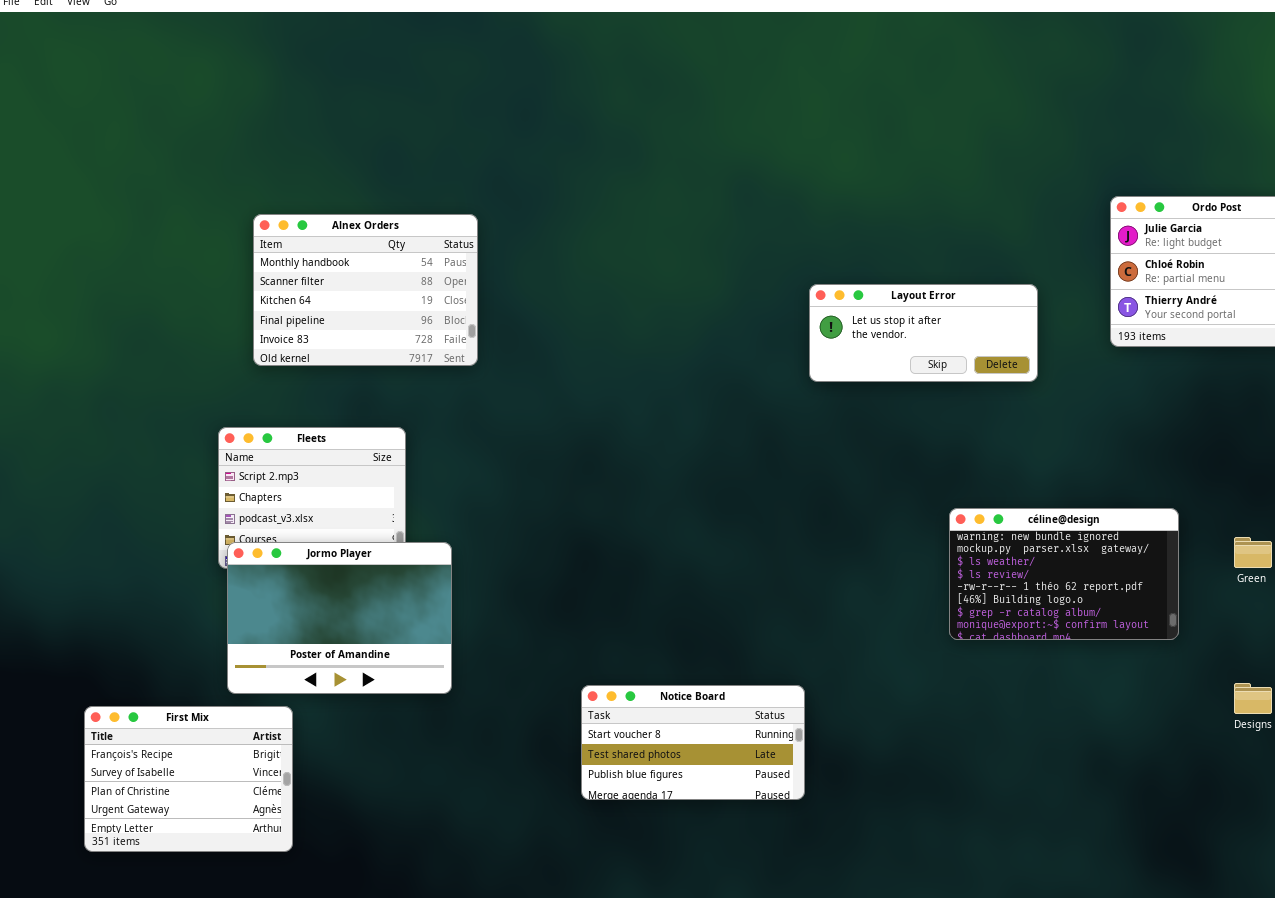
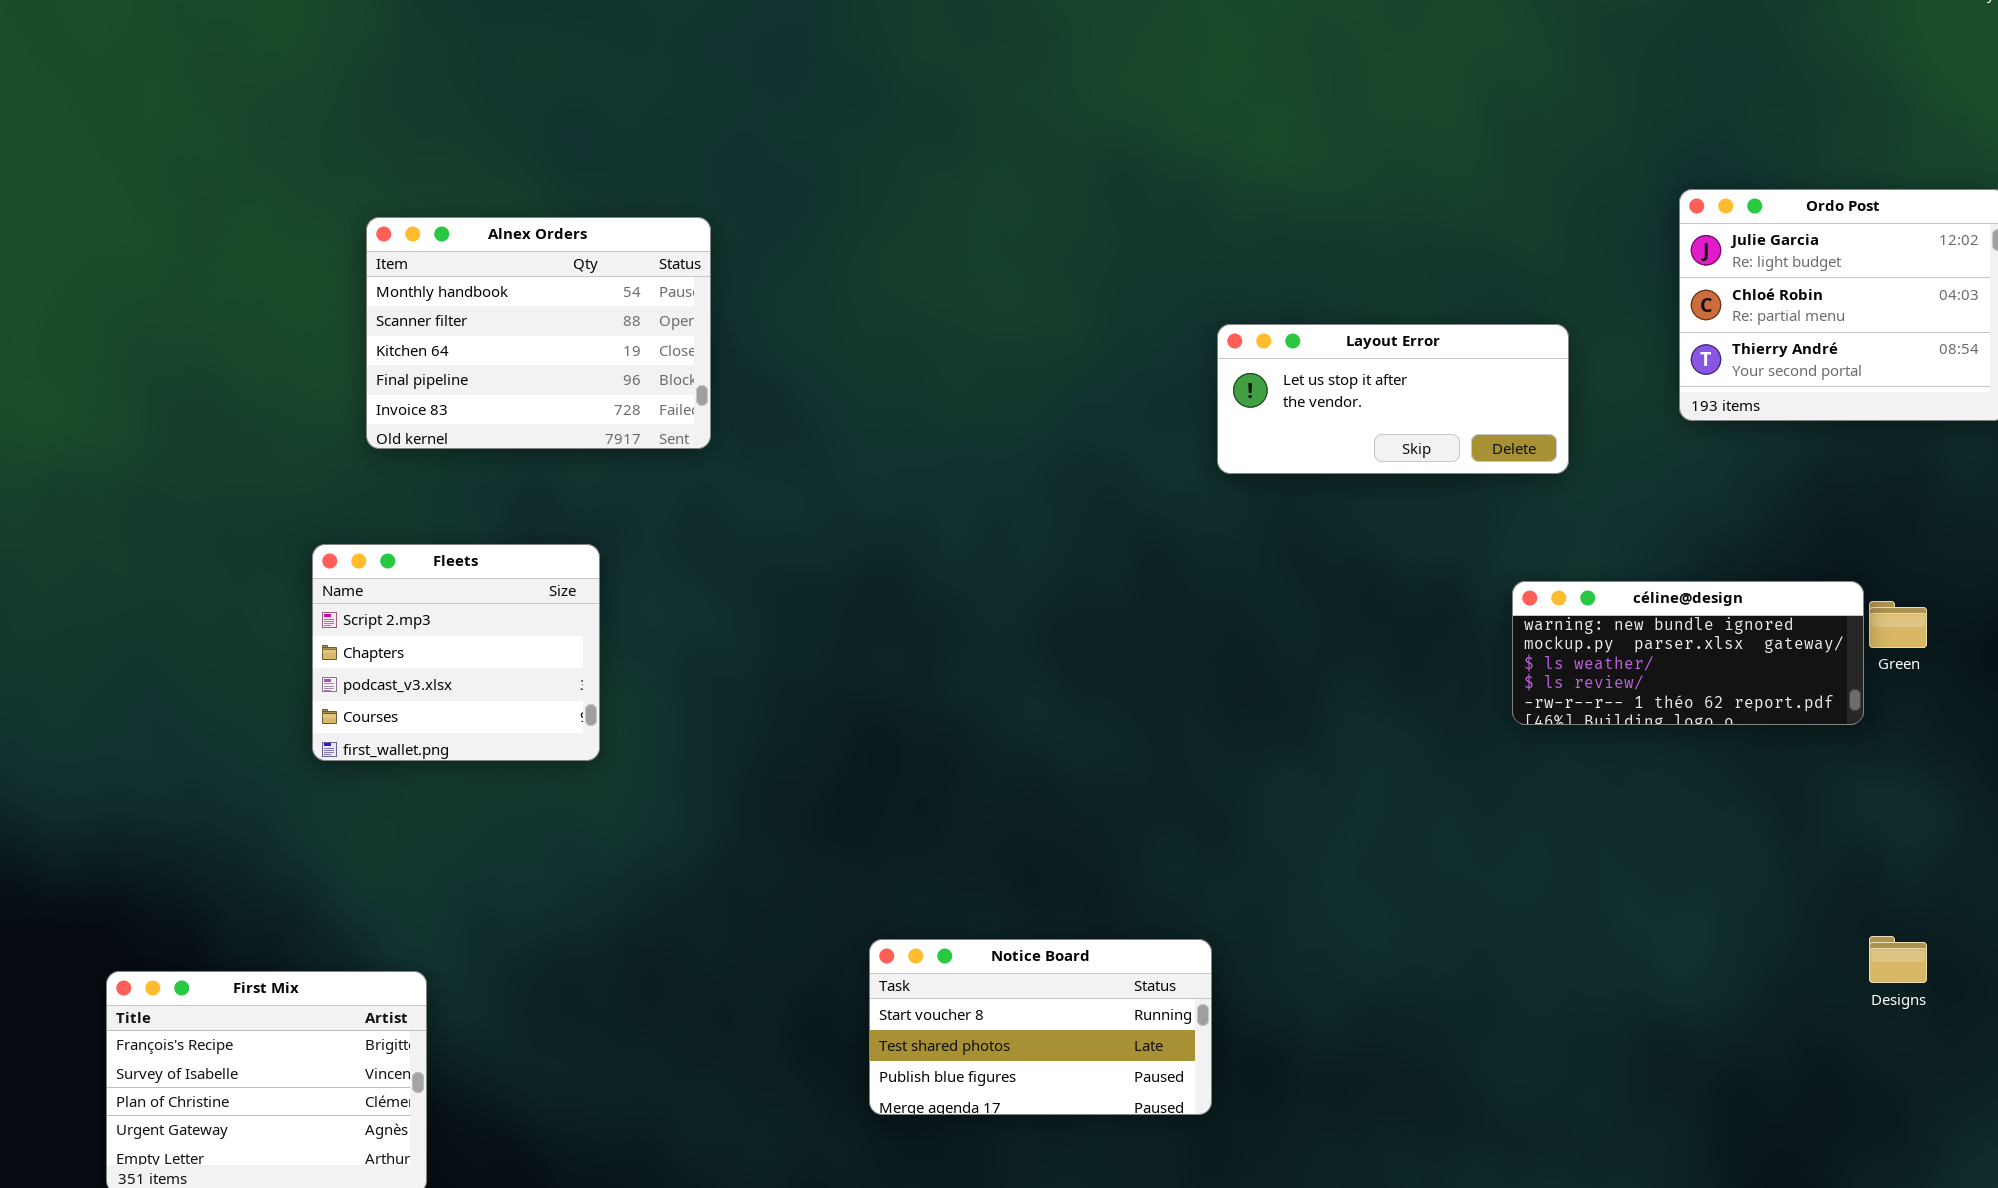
céline@design: [949,508,1179,640] -> [1512,581,1864,725], moved, resized
Green: [1234,537,1272,568] -> [1869,601,1927,648], moved
Jormo Player: [227,542,452,694] -> none, closed

